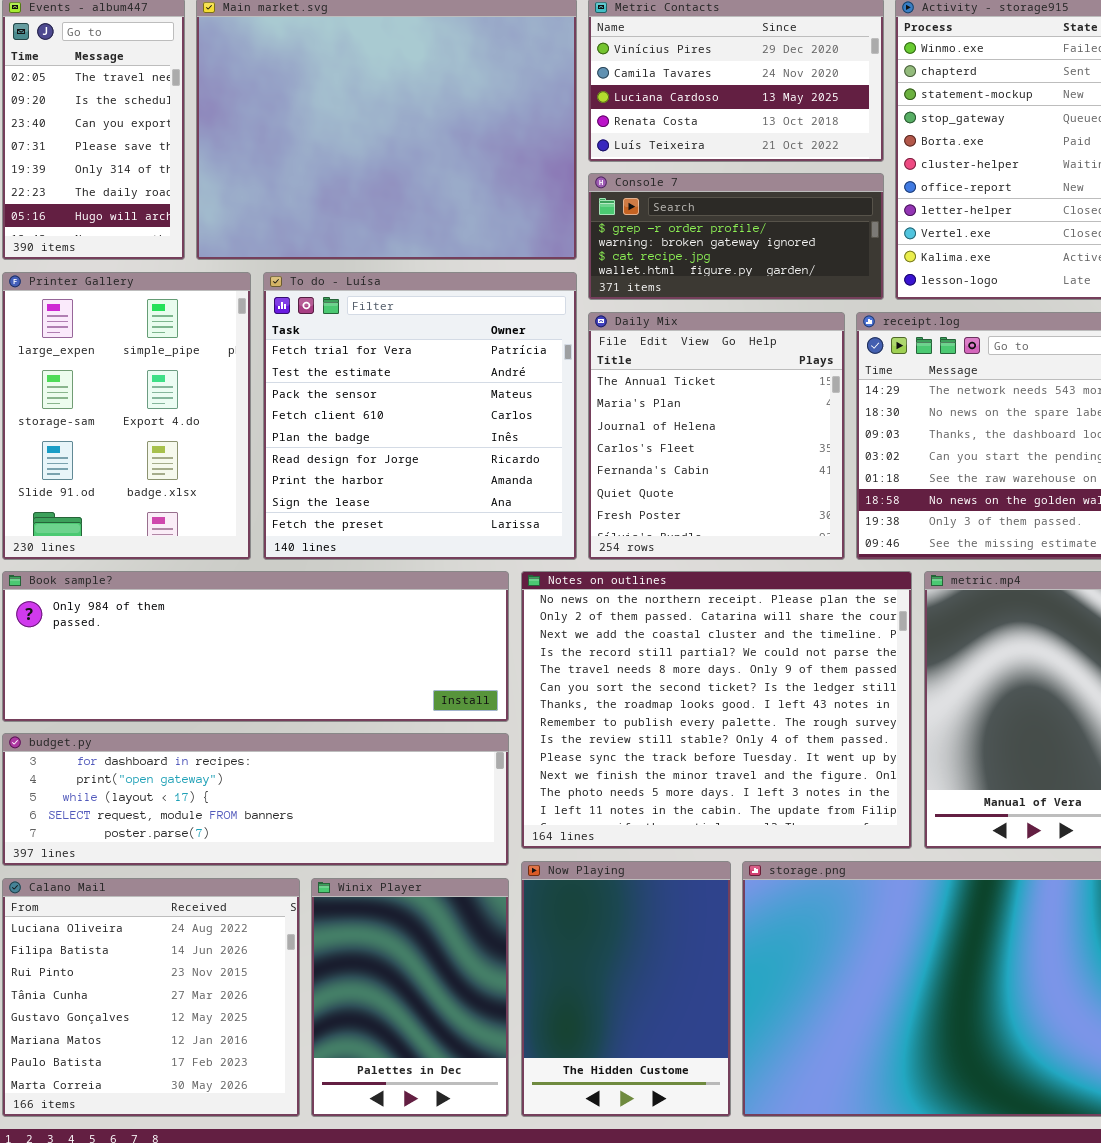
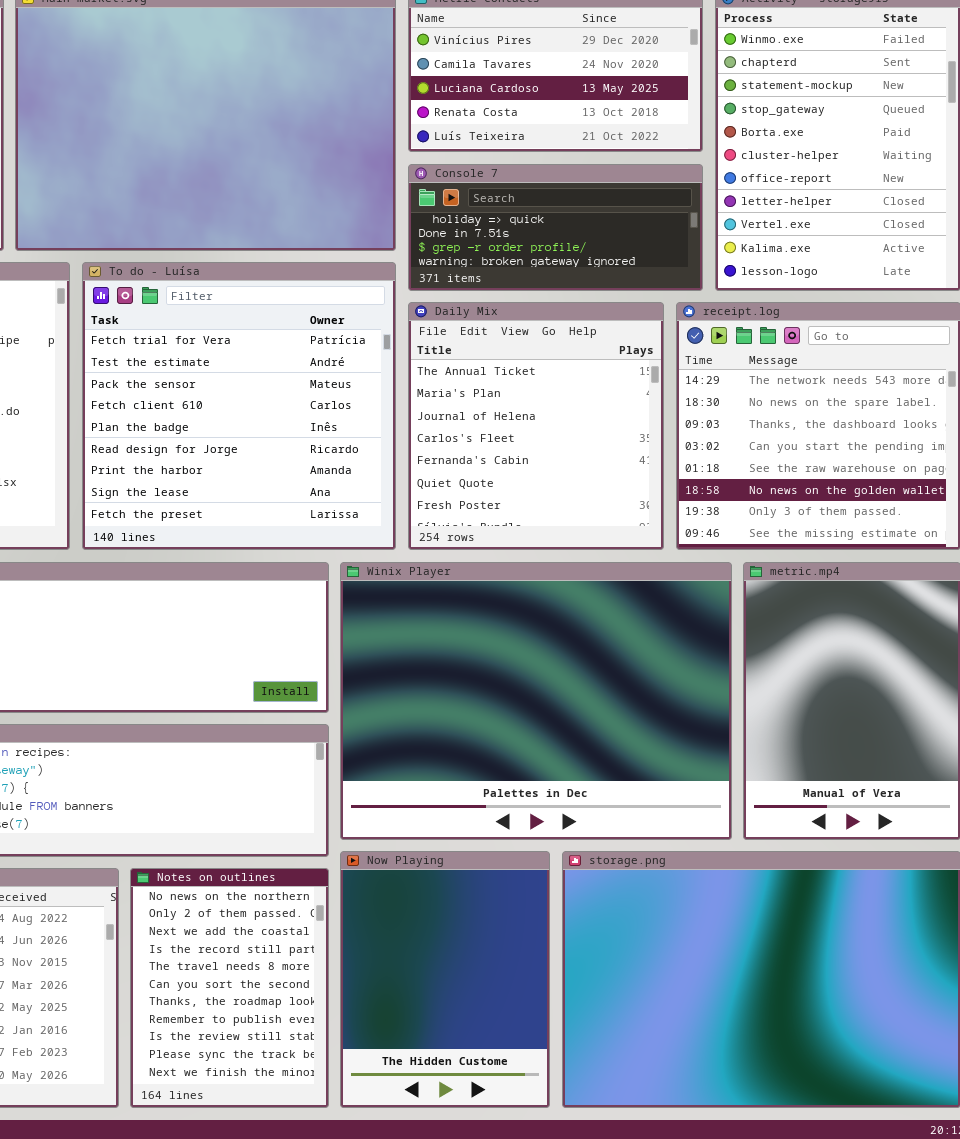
Console 7: [588,173,884,300] -> [408,164,703,291], scrolled up 2 rows
Notes on outlines: [521,571,912,849] -> [130,868,329,1108], moved, resized
Winix Player: [311,878,509,1117] -> [340,562,732,840], moved, resized

